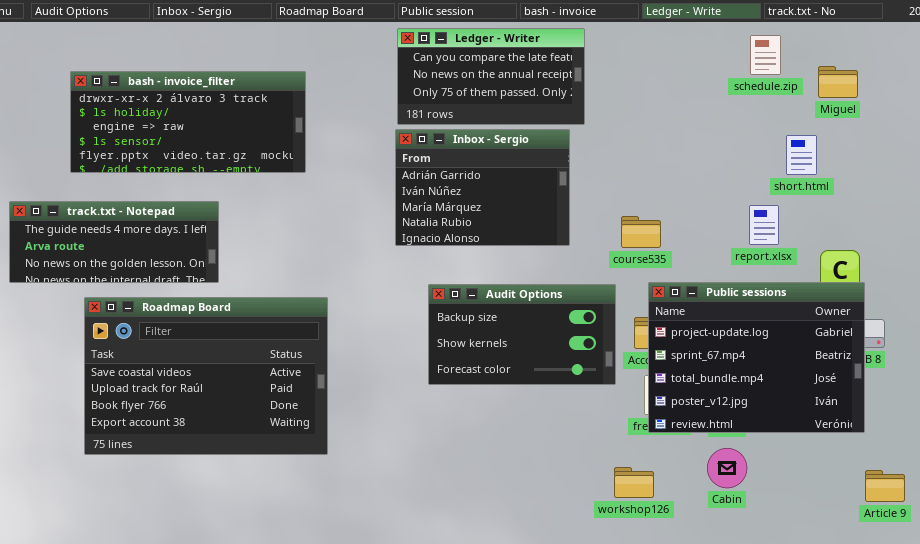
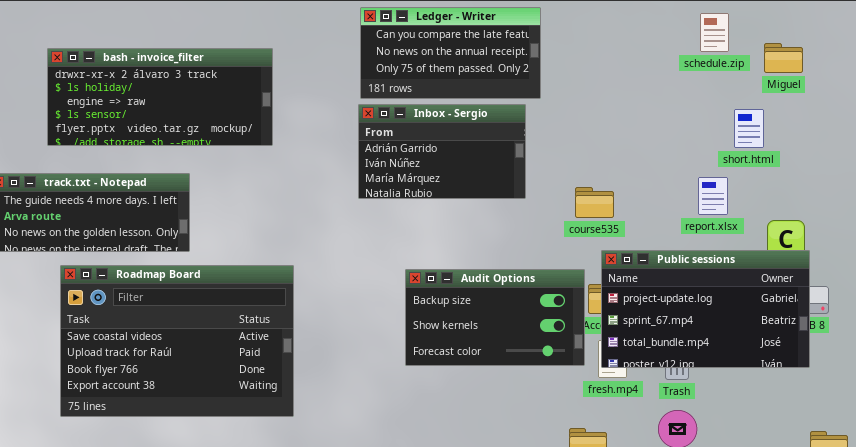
Inbox - Sergio: [395,129,570,246] -> [358,104,526,199], resized
Public sessions: [648,282,865,433] -> [601,250,810,368], resized
Audit Options: [428,284,616,385] -> [405,269,585,366], moved

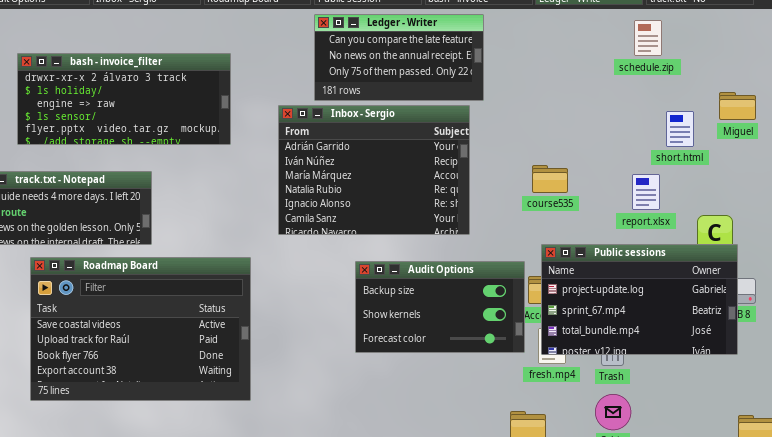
Miguel: [764,43,803,73] -> [719,92,756,120], moved
Inbox - Sergio: [358,104,526,199] -> [278,105,470,235], resized
course535: [575,187,614,218] -> [532,165,568,193], moved

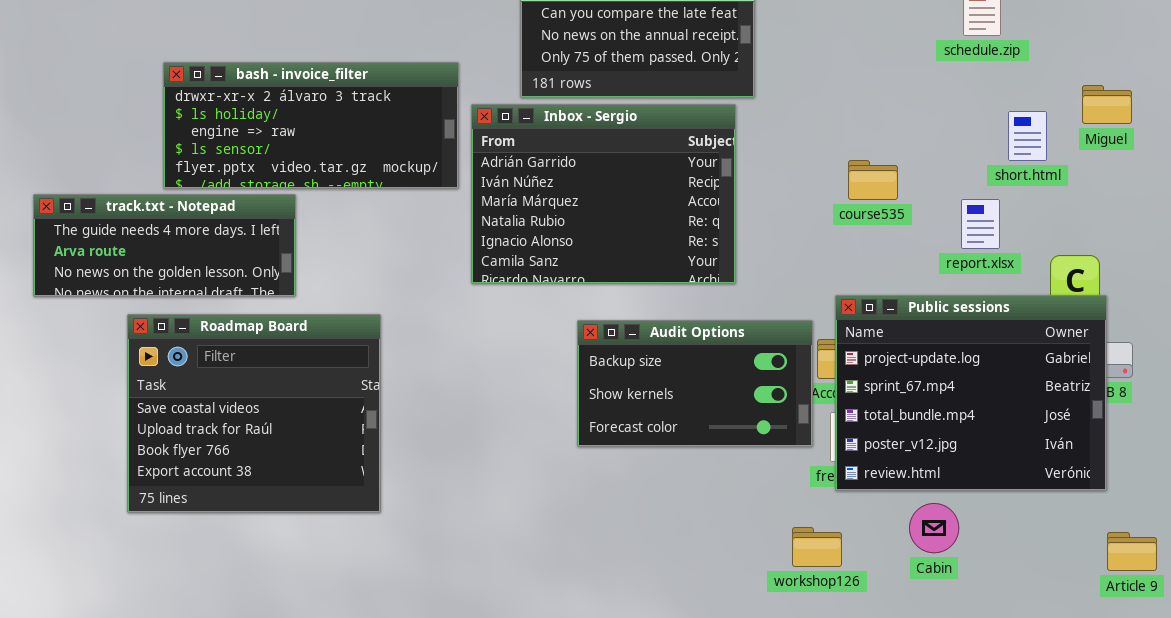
bash - invoice_filter: [17,53,231,145] -> [163,62,459,189], moved
course535: [532,165,568,193] -> [848,160,898,200], moved
Public sessions: [541,244,738,355] -> [835,295,1107,491], resized
Roadmap Board: [30,257,251,401] -> [127,314,381,513], resized

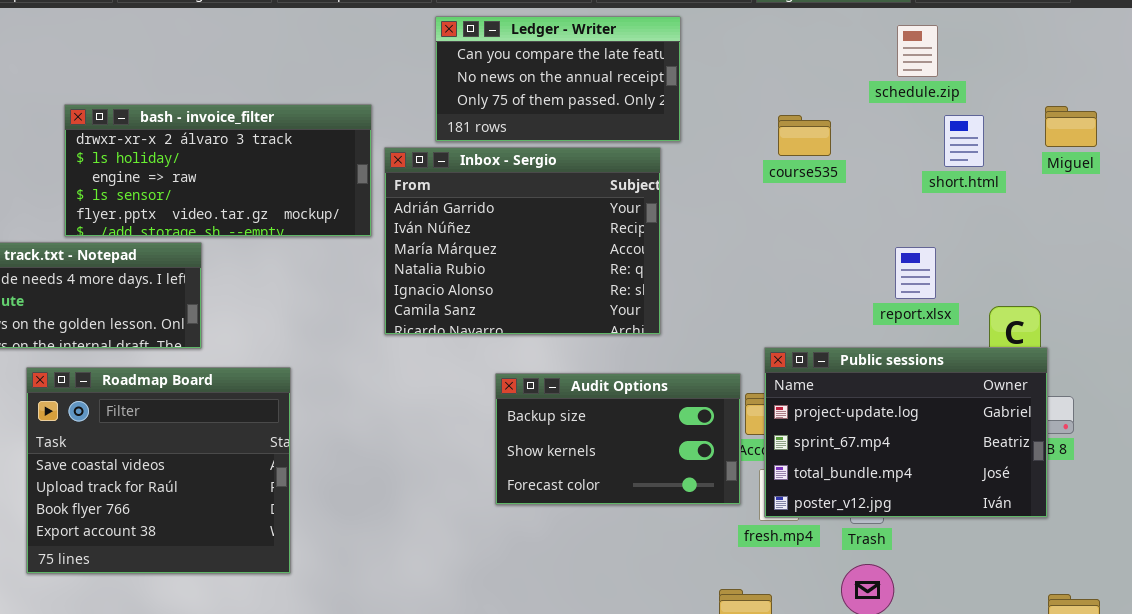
Miguel: [1082,85,1132,124] -> [1045,106,1097,147], moved
short.html: [1008,111,1047,161] -> [944,115,984,167], moved
course535: [848,160,898,200] -> [778,115,831,156], moved
Public sessions: [835,295,1107,491] -> [764,347,1048,518], resized

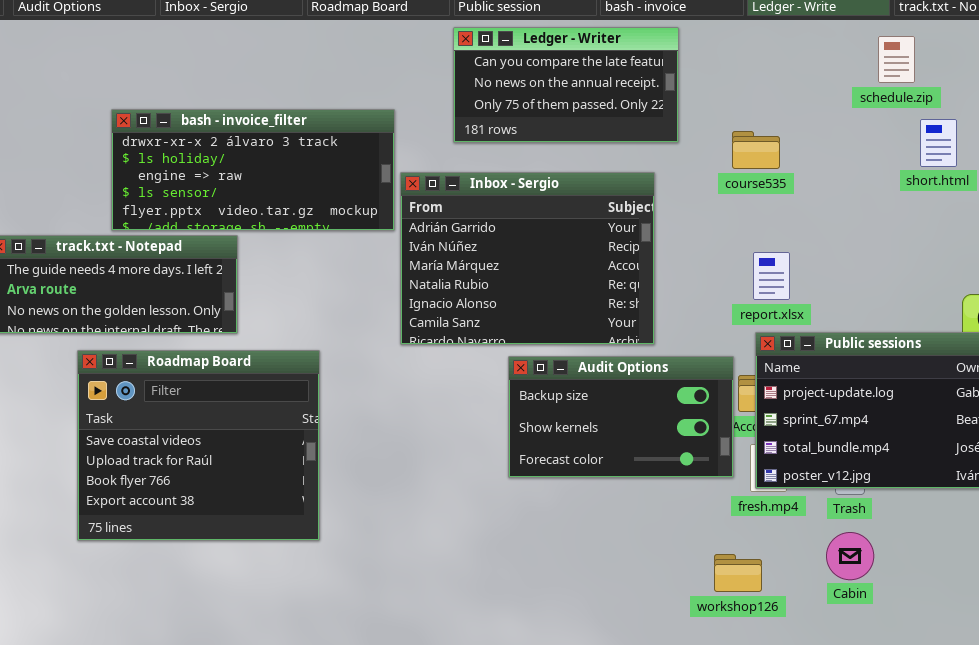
course535: [778,115,831,156] -> [732,131,780,169], moved
Inbox - Sergio: [384,147,661,335] -> [400,172,655,345], moved
report.xlsx: [895,247,936,299] -> [753,252,790,300], moved

